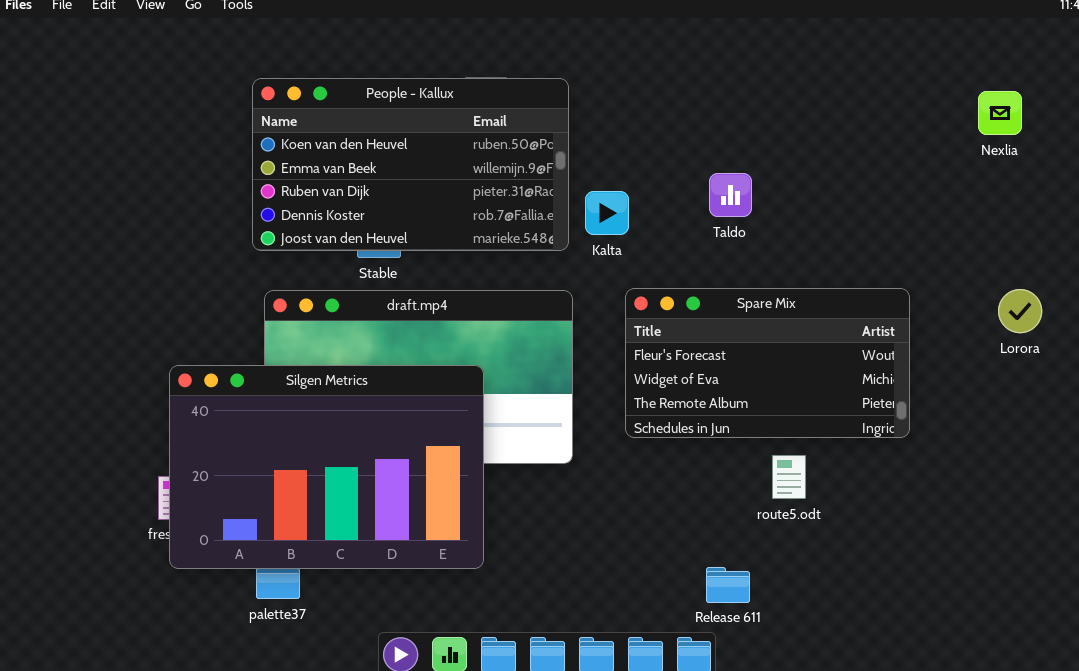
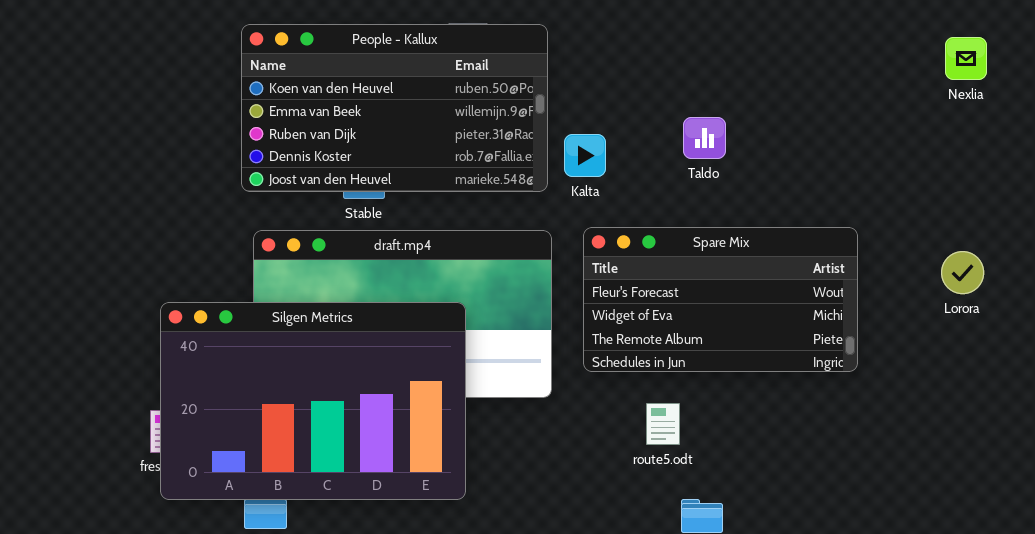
Spare Mix: [625,288,910,438] -> [583,227,858,372], moved
Lorora: [998,289,1042,333] -> [941,251,984,294], moved
route5.odt: [772,455,806,499] -> [646,403,680,445], moved

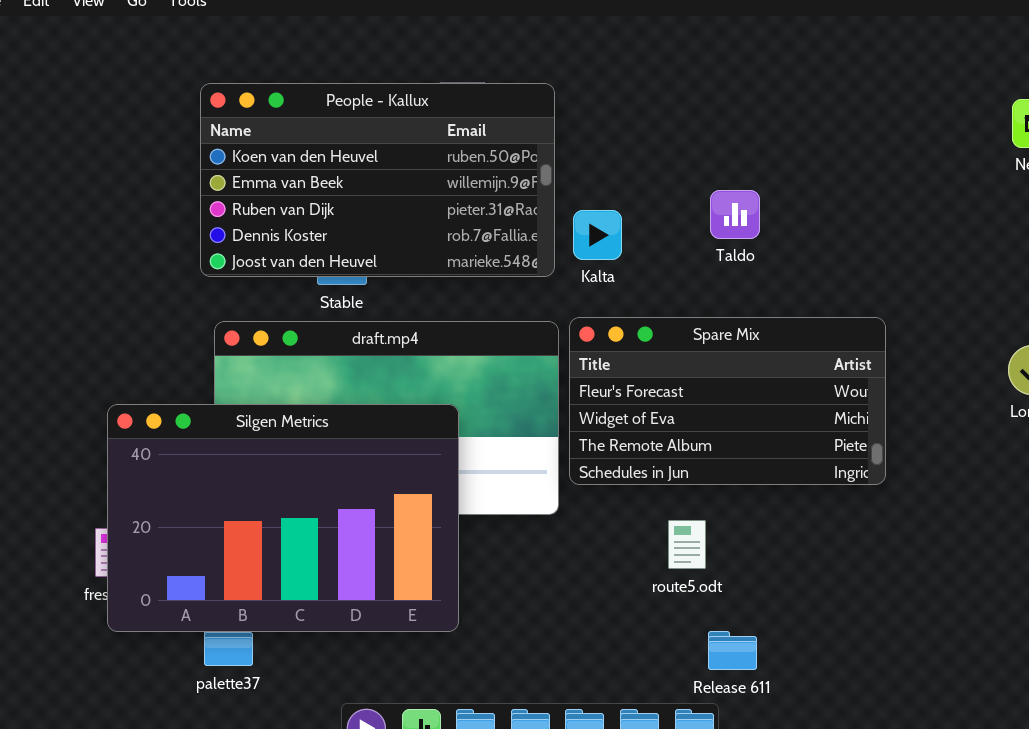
Spare Mix: [583,227,858,372] -> [569,317,886,485], moved

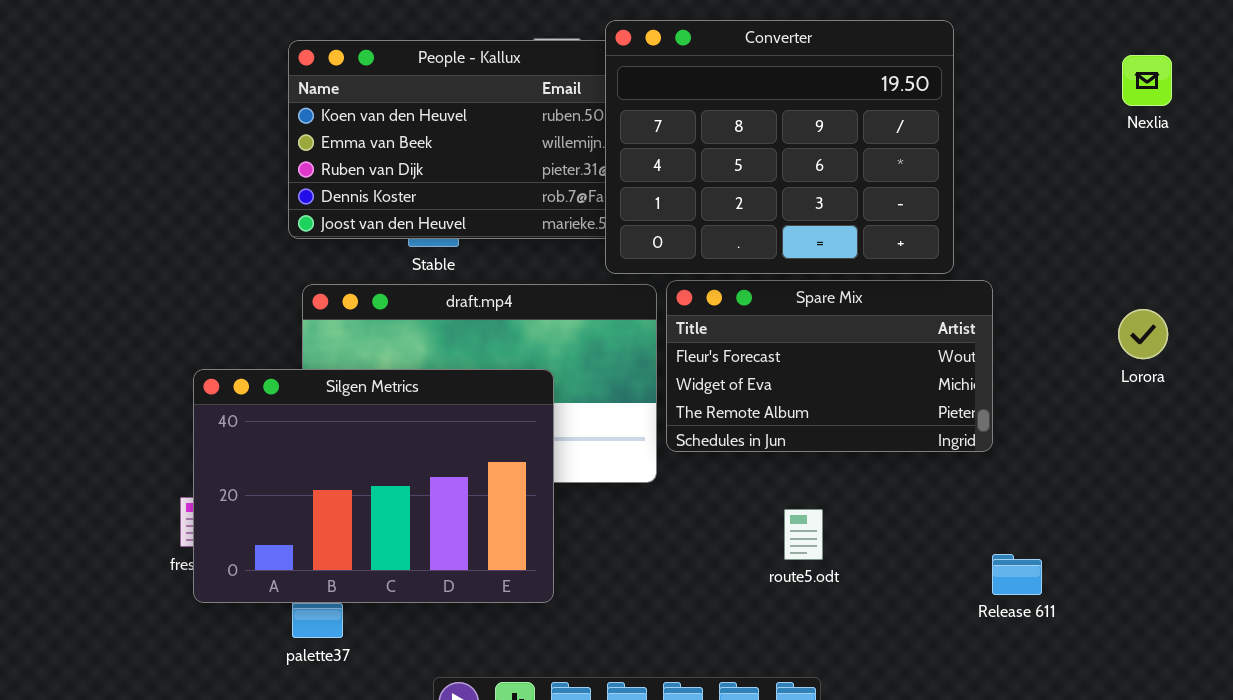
Converter: none -> [605,20,954,274], opened
route5.odt: [668,520,706,569] -> [784,509,823,560], moved
Release 611: [708,631,757,670] -> [992,554,1042,595], moved

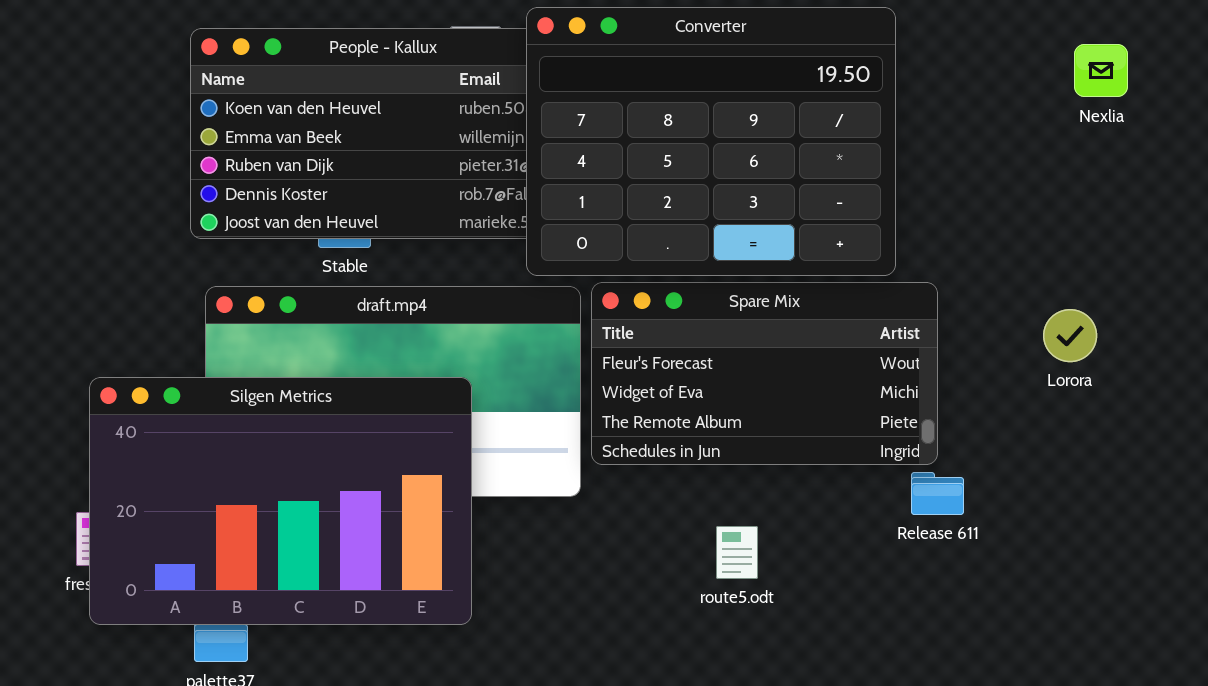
Lorora: [1118,309,1168,359] -> [1043,309,1097,362], moved
Release 611: [992,554,1042,595] -> [911,472,964,515], moved

